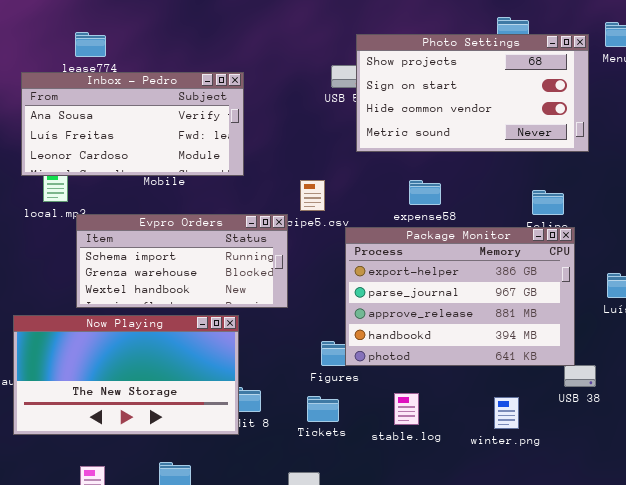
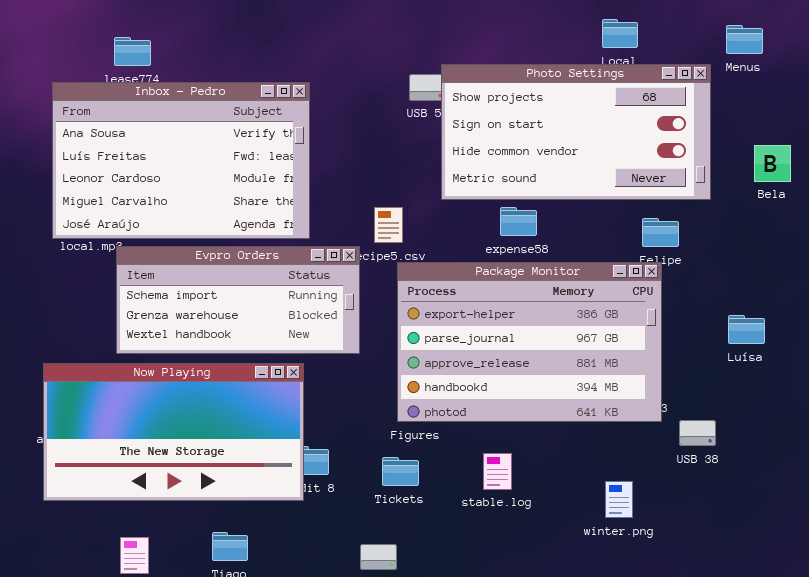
Photo Settings: [356,34,589,152] -> [441,64,711,200], moved
Inbox - Pedro: [21,72,244,176] -> [52,82,310,239], resized
Package Monitor: [345,227,575,366] -> [397,262,662,422], moved
winter.png: [494,397,519,429] -> [605,481,633,518], moved

